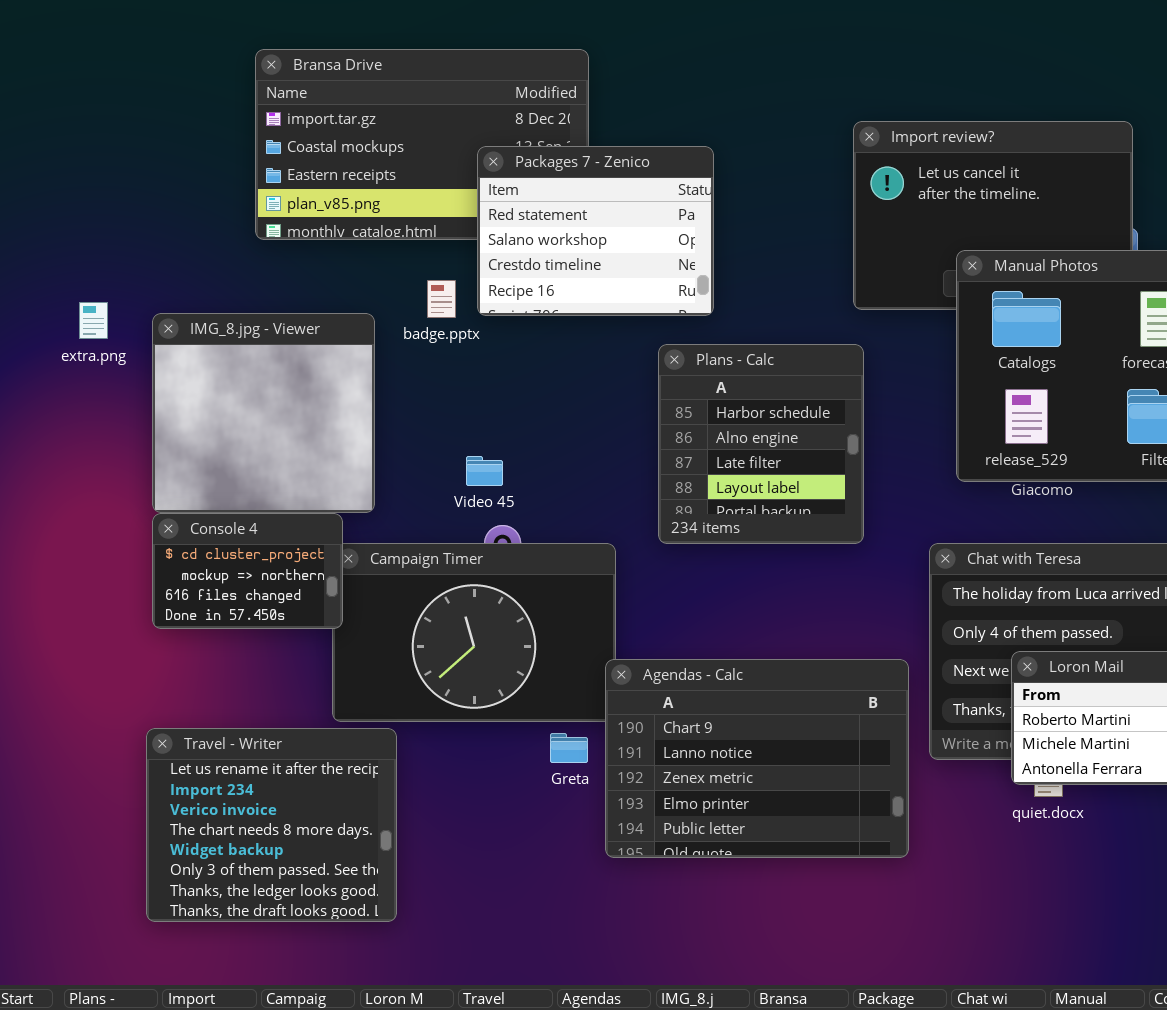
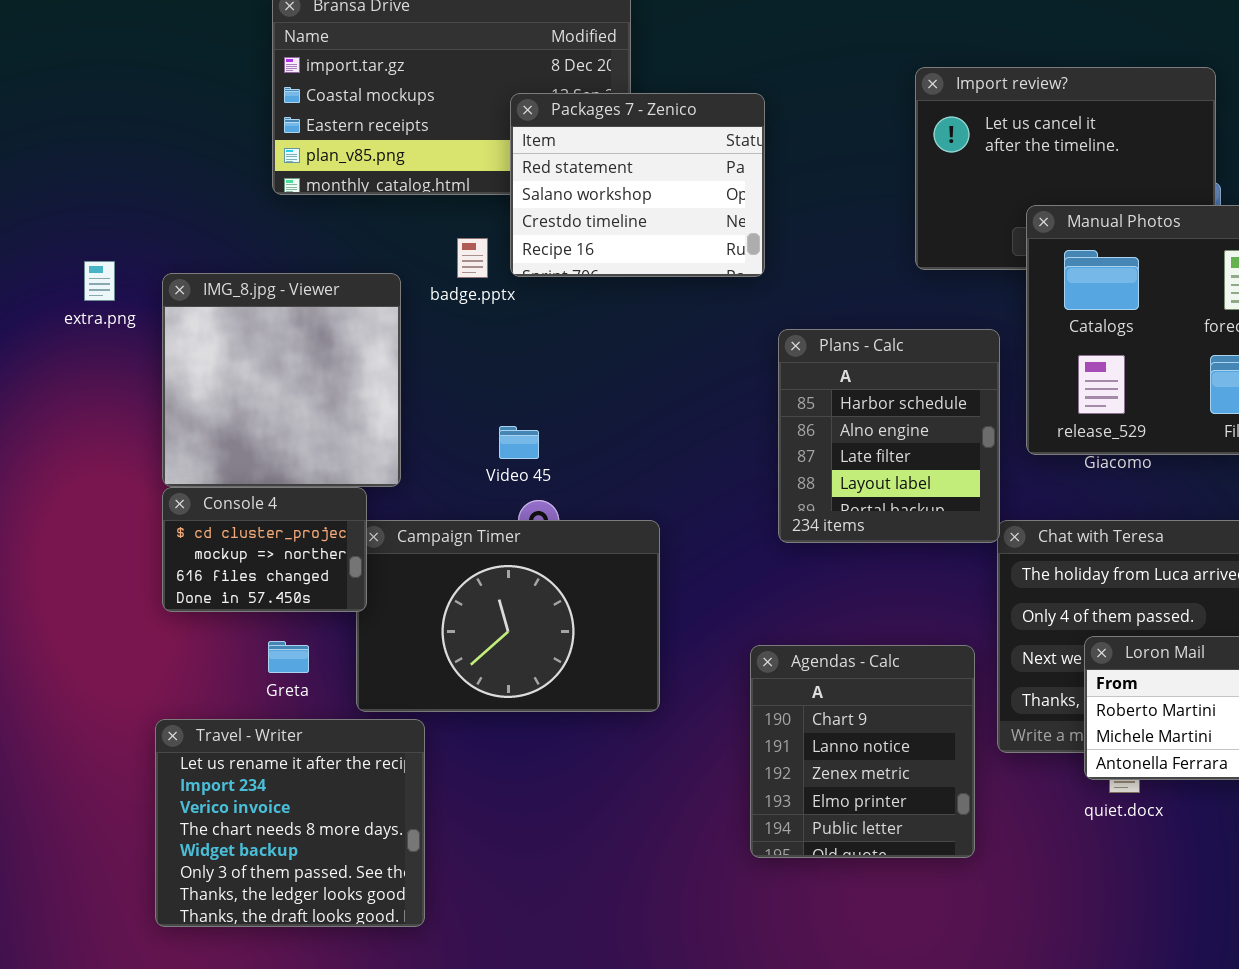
Plans - Calc: [658,344,864,544] -> [778,329,1000,543], moved
Agendas - Calc: [605,659,909,858] -> [750,645,975,858], resized
Greta: [550,733,588,763] -> [268,641,309,673], moved

